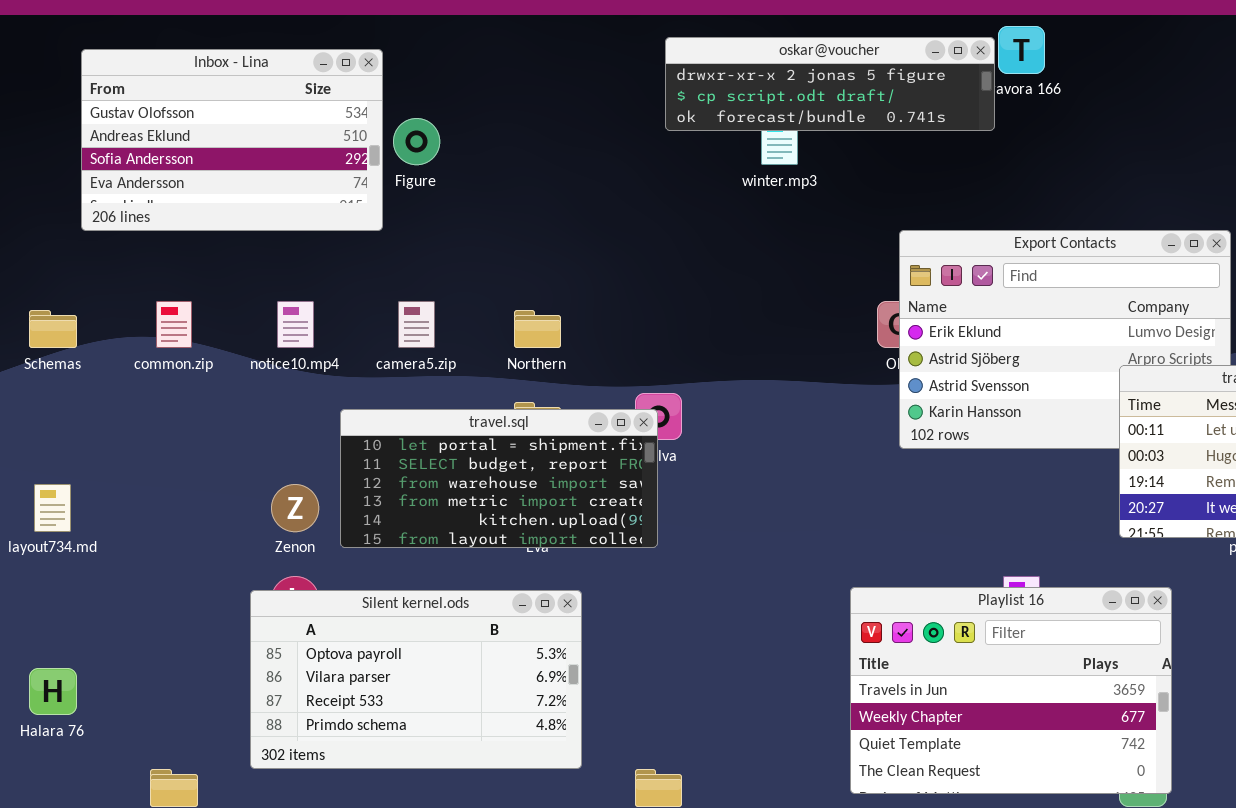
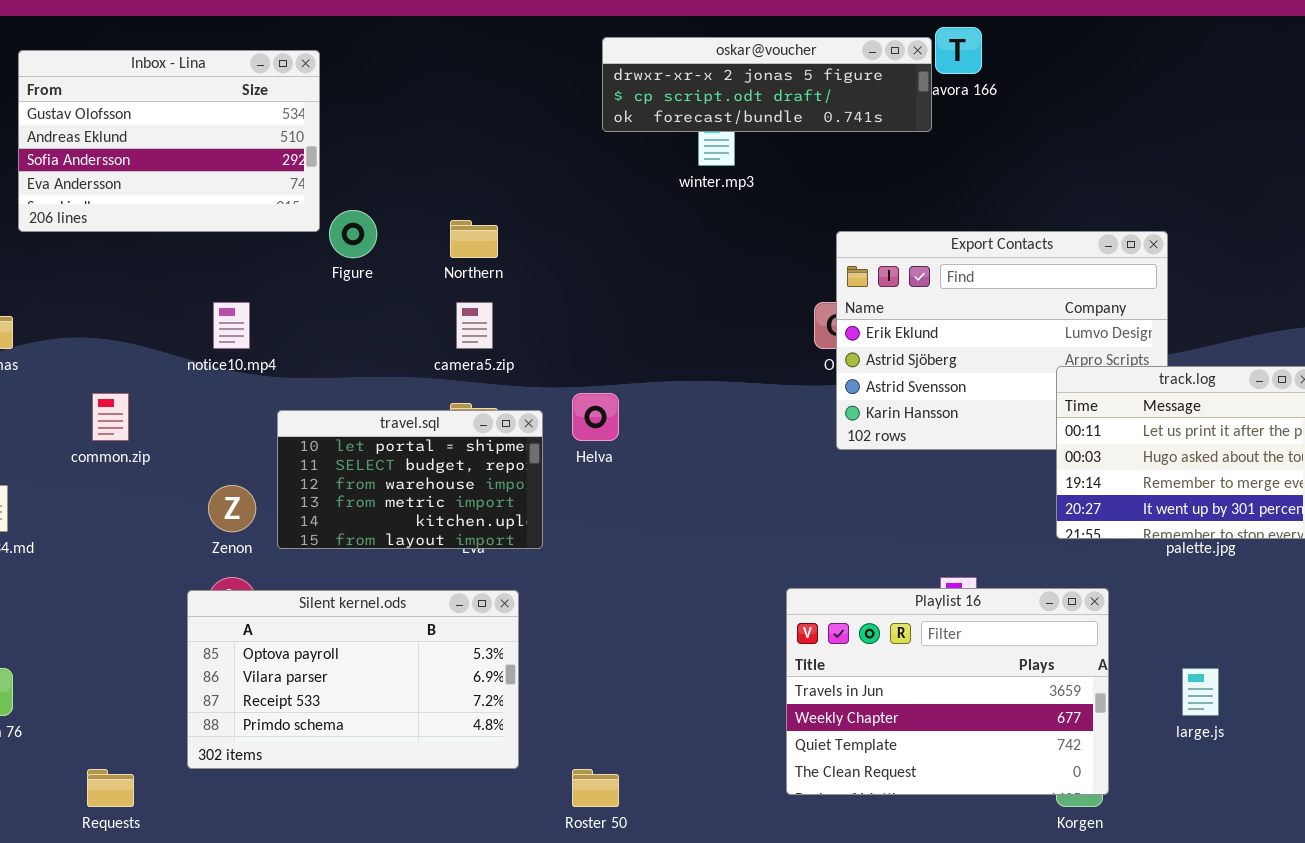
Figure: [393,118,440,165] -> [329,210,377,258], moved
common.zip: [156,301,192,348] -> [92,393,129,441], moved
camera5.zip: [398,301,435,348] -> [456,302,493,349], moved
Northern: [514,310,561,348] -> [450,220,498,258], moved
travel.sql: [340,409,658,548] -> [277,410,543,549], resized

